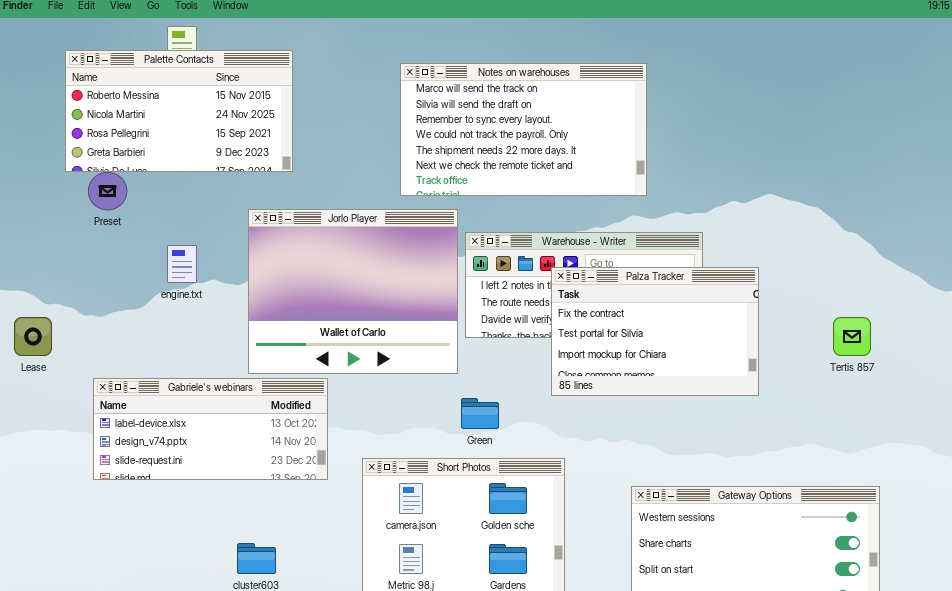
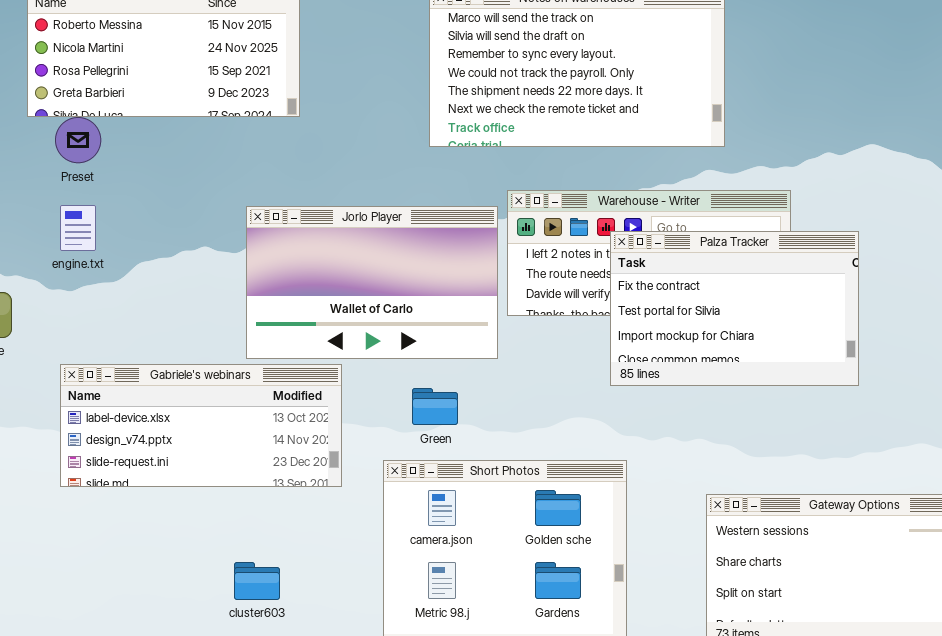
Jorlo Player: [248,209,458,374] -> [246,206,498,359], resized
engine.txt: [167,245,197,283] -> [60,205,96,251], moved
Green: [461,398,499,429] -> [412,388,458,425], moved

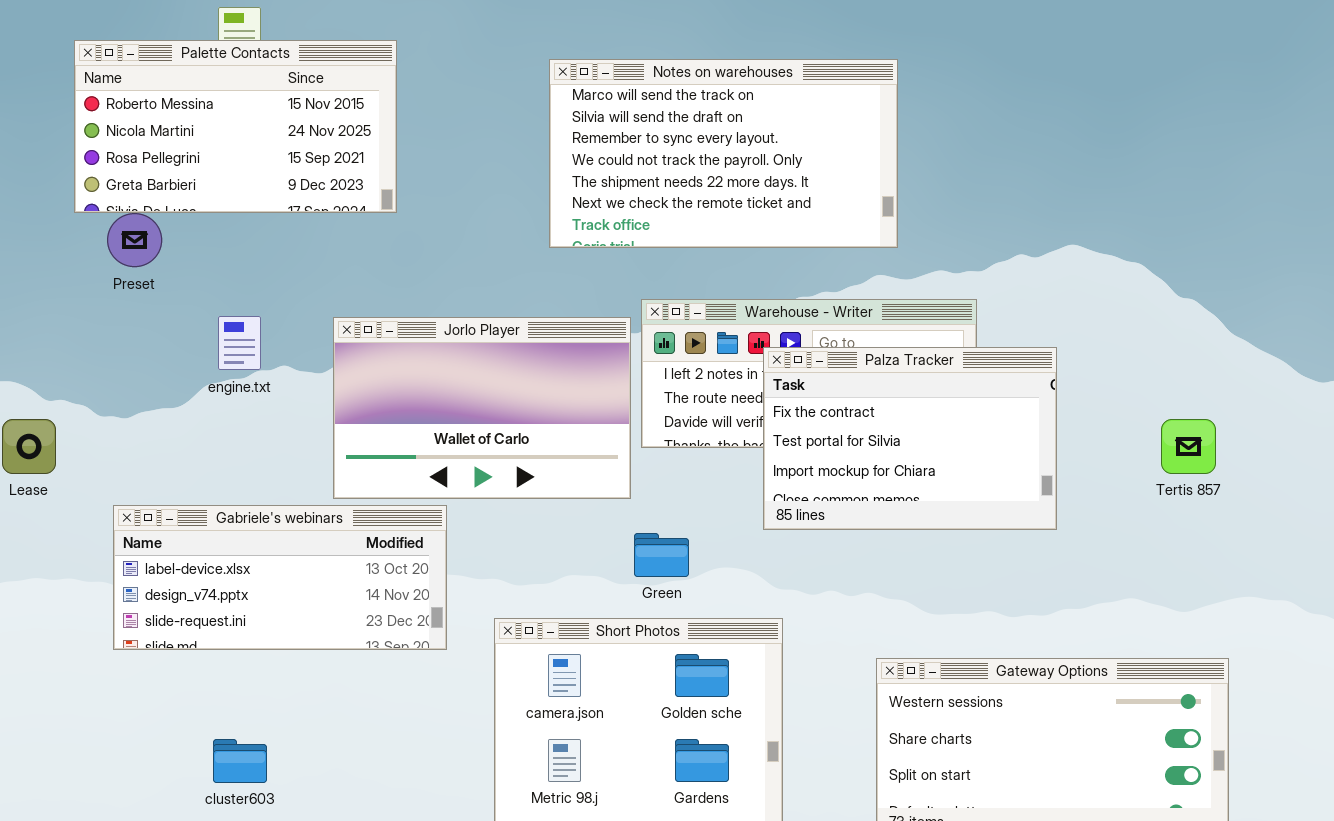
engine.txt: [60,205,96,251] -> [218,316,261,370], moved
Green: [412,388,458,425] -> [634,533,689,577], moved
cluster603: [234,562,280,600] -> [213,739,267,783], moved

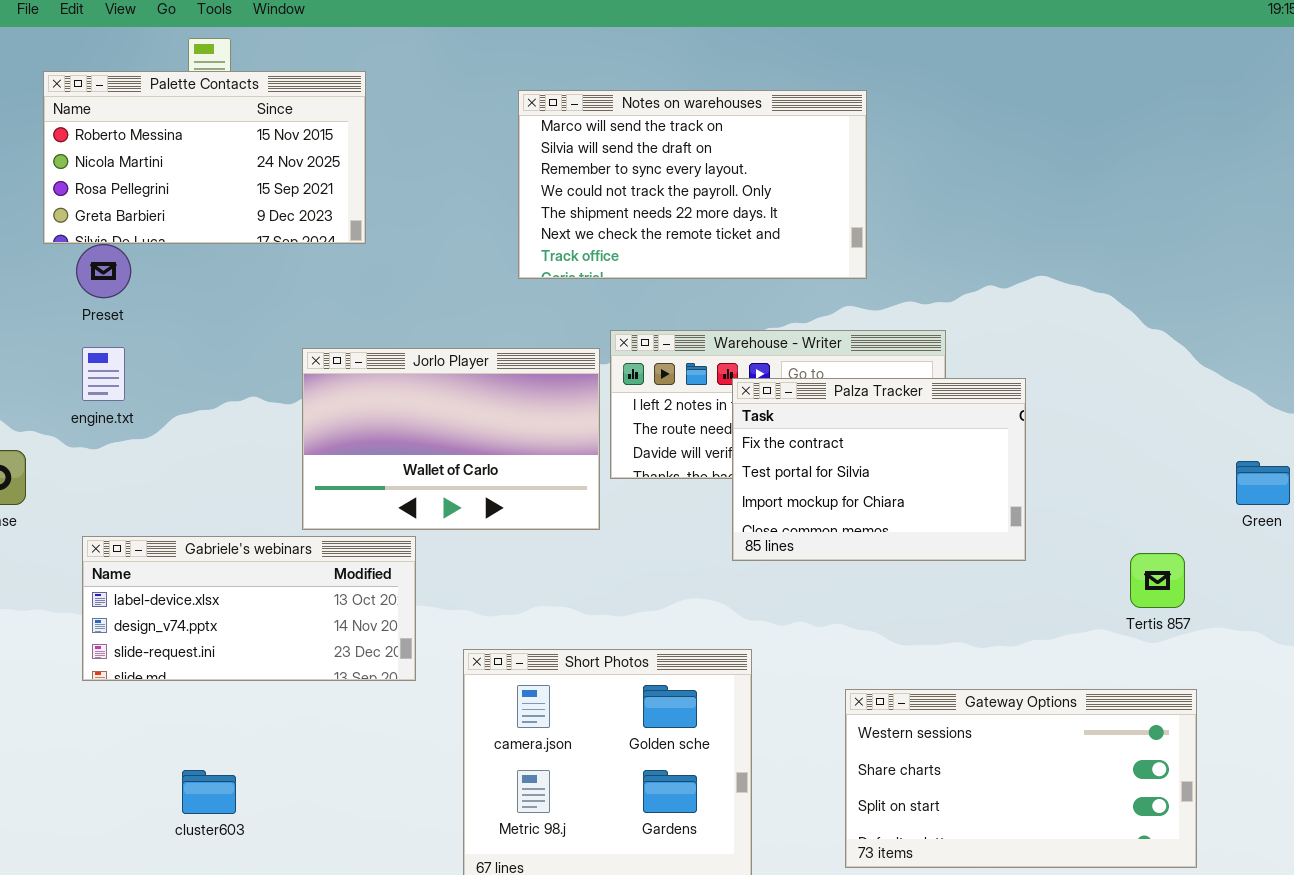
engine.txt: [218,316,261,370] -> [82,347,125,401], moved
Tertis 857: [1161,419,1216,474] -> [1130,553,1185,608], moved
Green: [634,533,689,577] -> [1236,461,1290,505], moved

